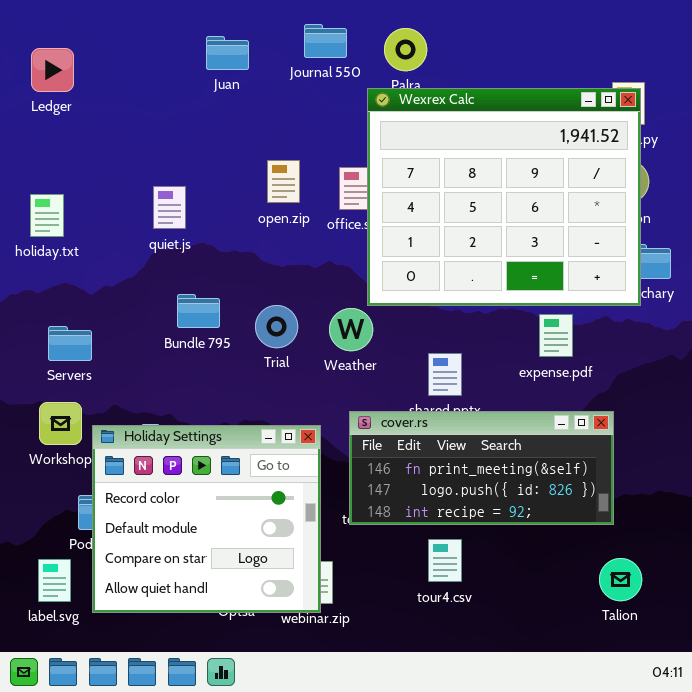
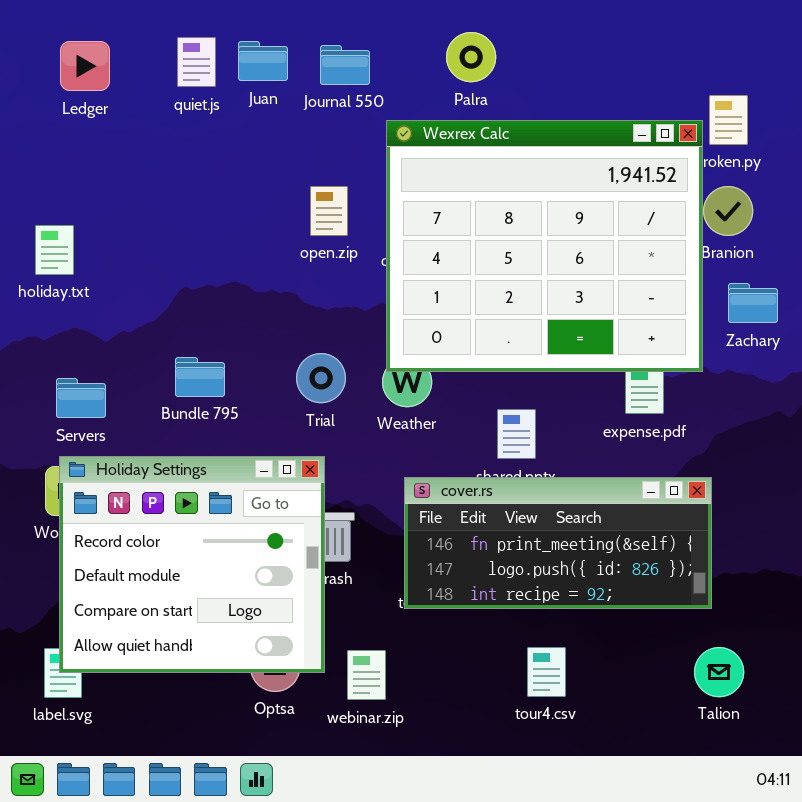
Journal 550: [304,24,347,58] -> [320,45,370,85], moved
Ledger: [31,48,74,92] -> [60,41,110,91], moved
Wexrex Calc: [367,88,641,306] -> [386,120,703,372], moved
quiet.js: [153,186,186,229] -> [177,37,216,87], moved
Bundle 795: [177,294,220,328] -> [175,357,225,397], moved
Holiday Settings: [92,425,321,613] -> [59,456,325,673], moved
tour4.csv: [428,539,462,582] -> [527,647,566,697], moved

